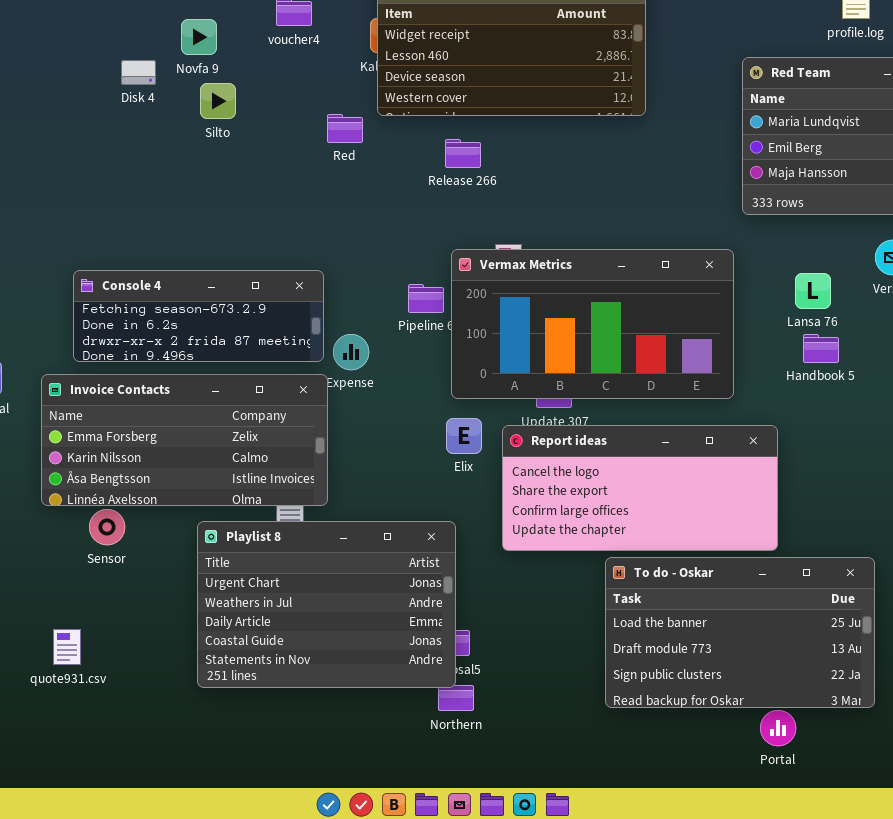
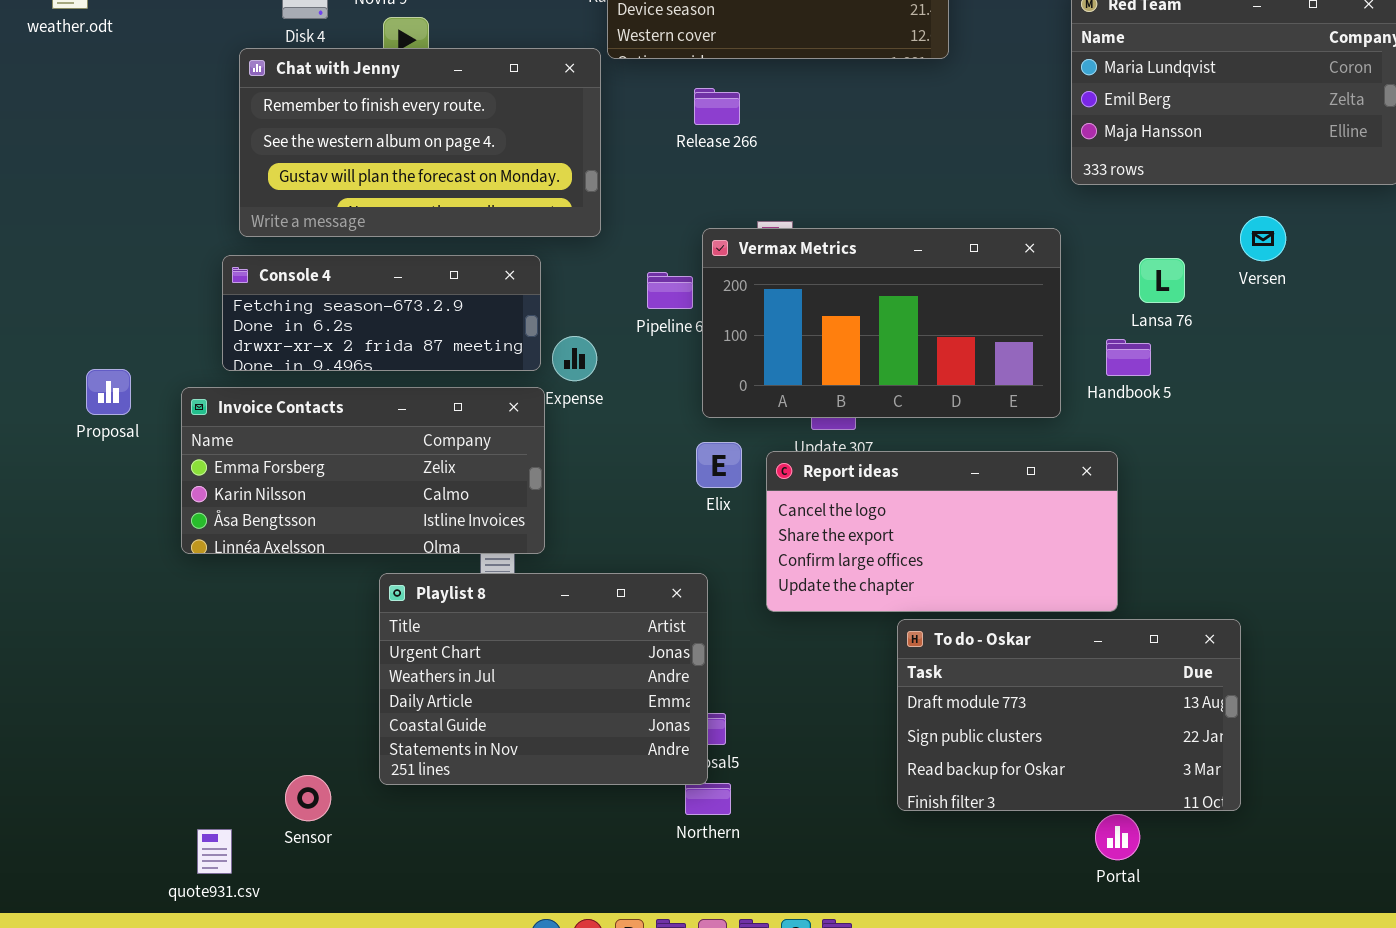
Chat with Jenny: none -> [239,48,601,237], opened
Handbook 5: [803,334,839,363] -> [1106,339,1151,376], moved
Sensor: [89,509,125,545] -> [285,775,331,821], moved
To do - Oskar: [605,557,875,708] -> [897,619,1241,811], scrolled down 1 row
quote931.csv: [53,629,81,665] -> [197,829,232,874], moved

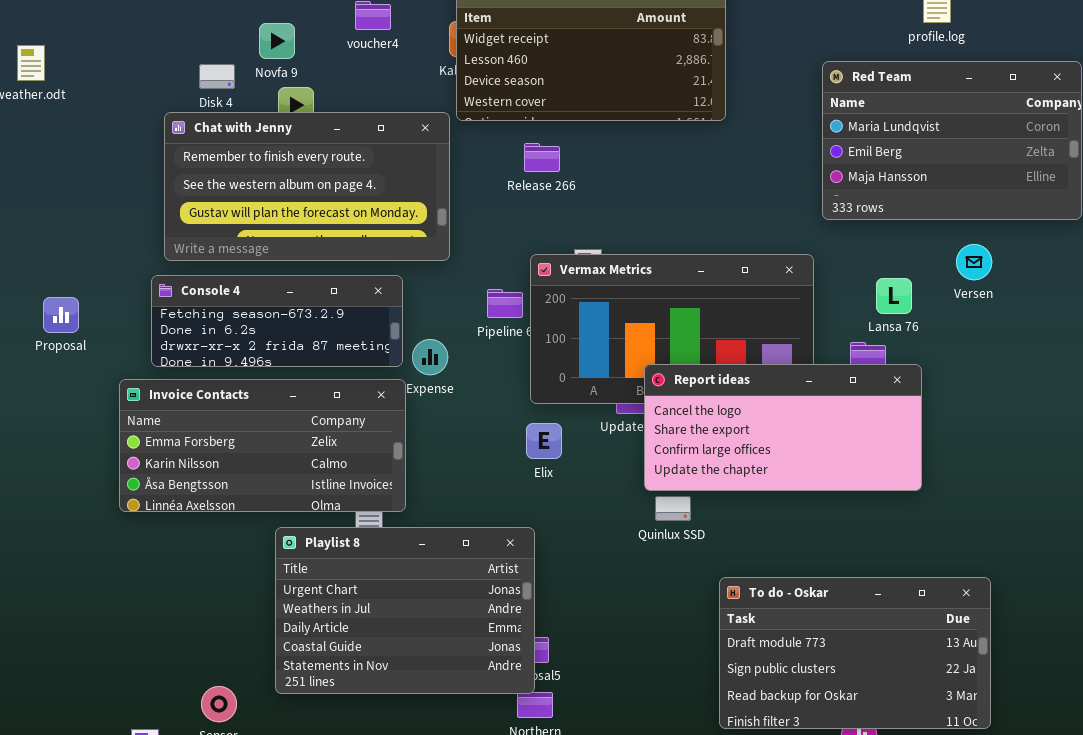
Proposal: [86,369,131,415] -> [43,297,79,333], moved
Report ideas: [766,451,1118,612] -> [644,364,922,491], moved
To do - Oskar: [897,619,1241,811] -> [719,577,991,729], moved

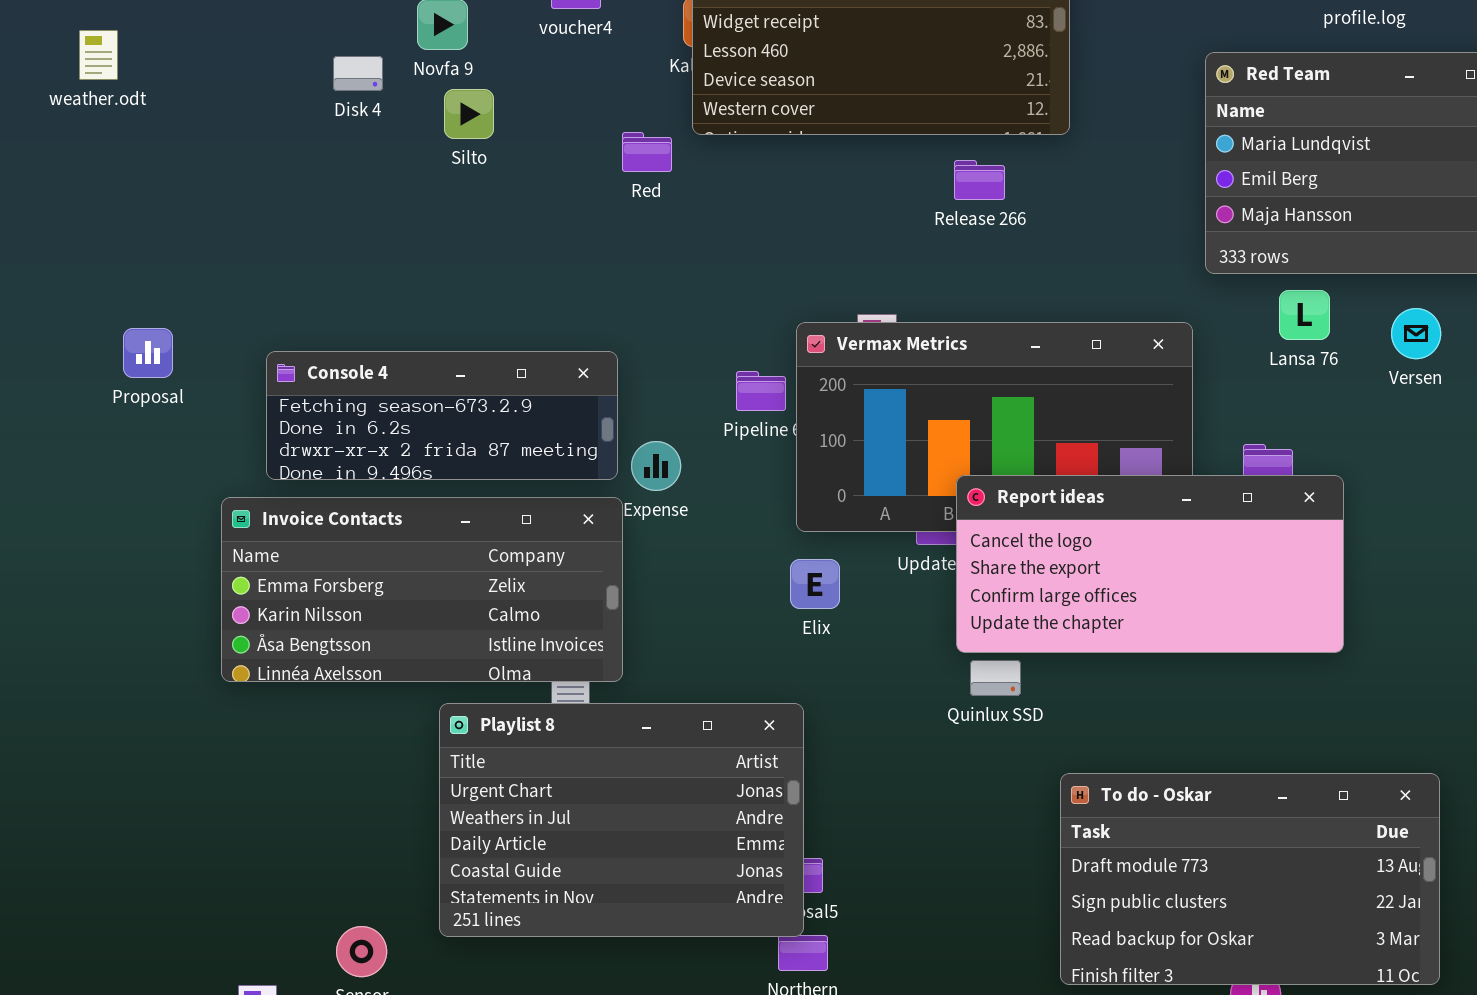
Chat with Jenny: [164,112,450,261] -> none, closed
Release 266: [524,143,560,172] -> [954,160,1005,200], moved
Lansa 76: [876,278,912,314] -> [1279,290,1330,340], moved
Proposal: [43,297,79,333] -> [123,328,173,378], moved

